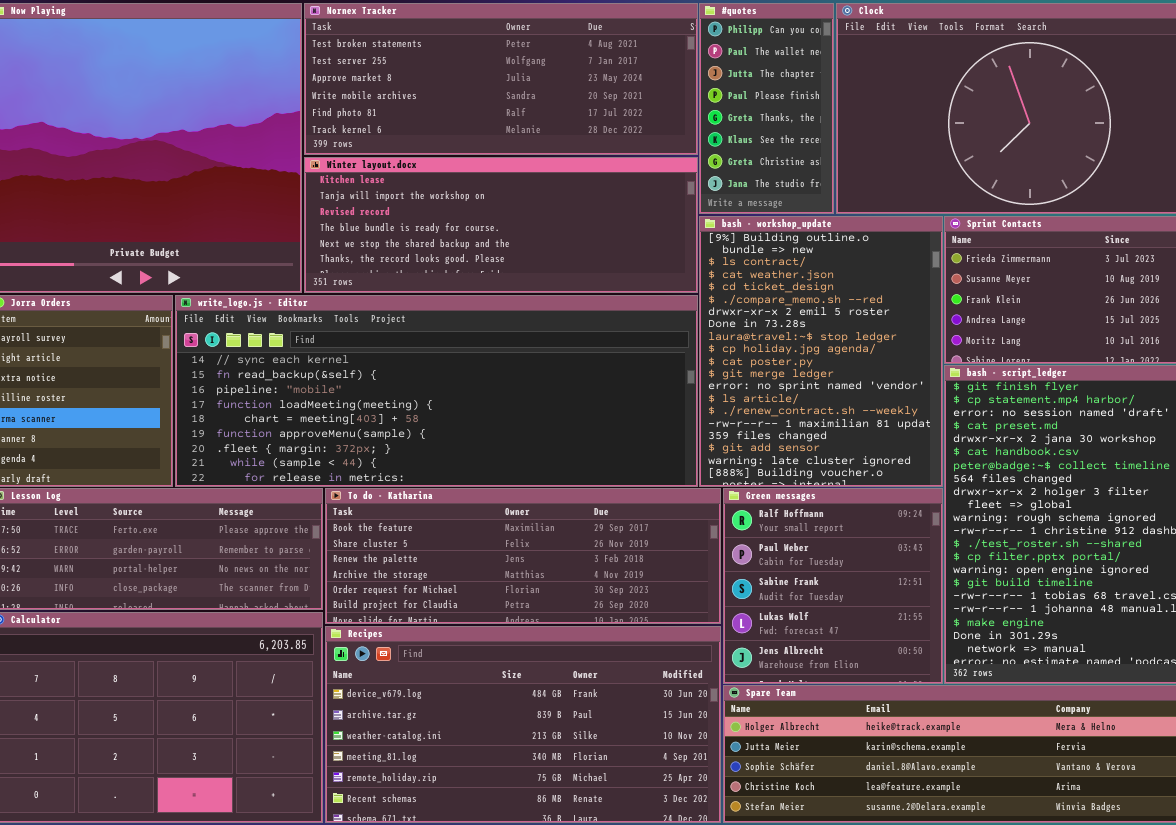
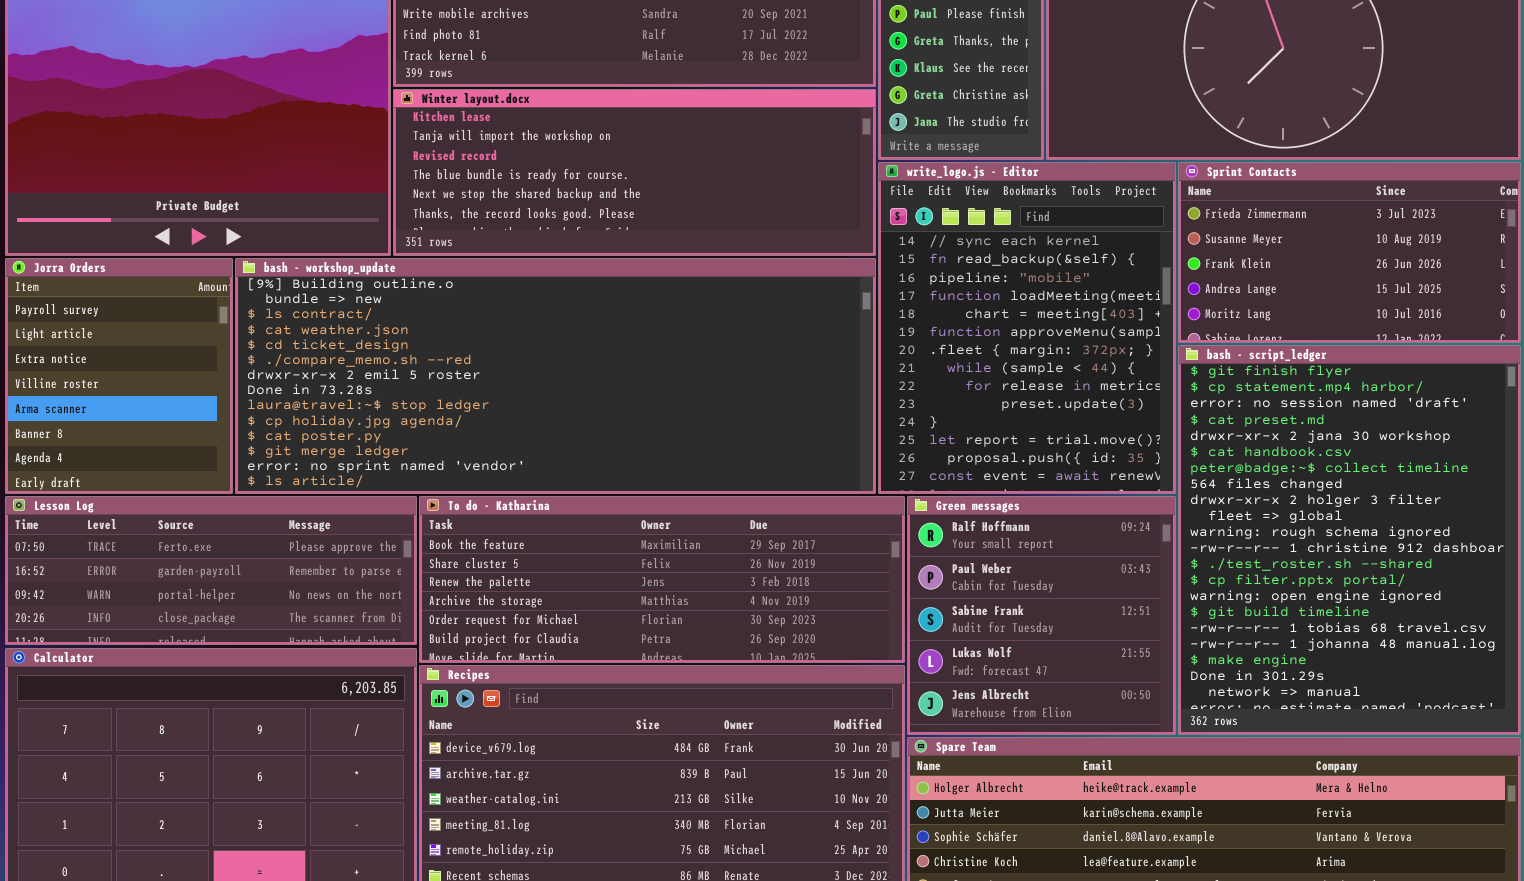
bash - workshop_update: [699,216,943,487] -> [235,258,876,494], moved, resized
write_logo.js - Editor: [175,295,698,487] -> [878,162,1176,494], moved, resized

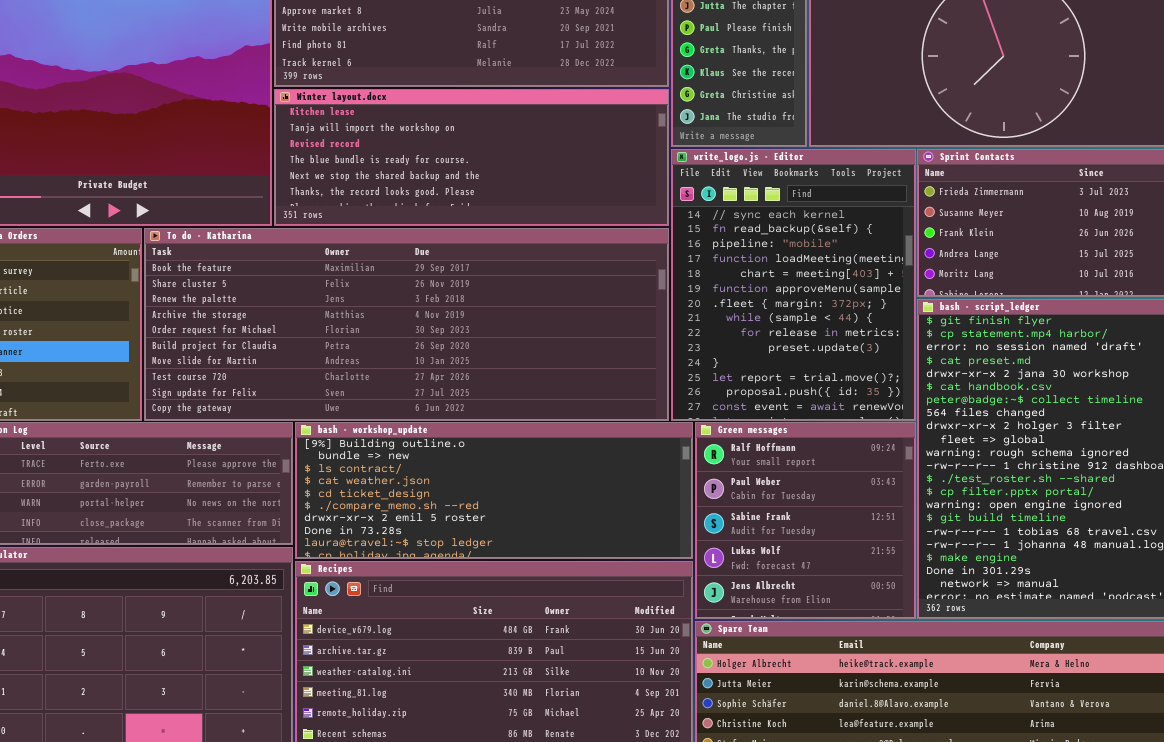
bash - workshop_update: [235,258,876,494] -> [295,422,693,559], moved, resized
To do - Katharina: [419,496,905,663] -> [144,228,669,421], moved, resized

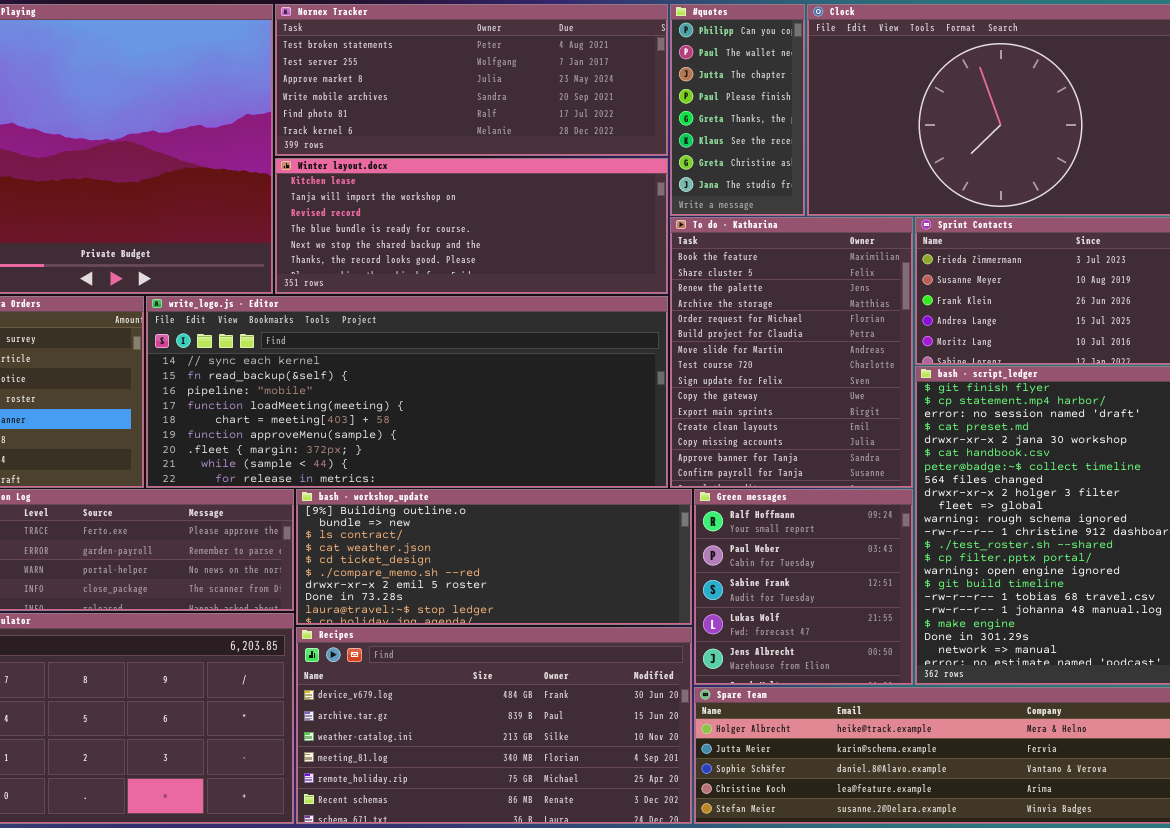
write_logo.js - Editor: [671,149,916,421] -> [146,296,668,488], moved, resized
To do - Katharina: [144,228,669,421] -> [670,217,913,488], moved, resized

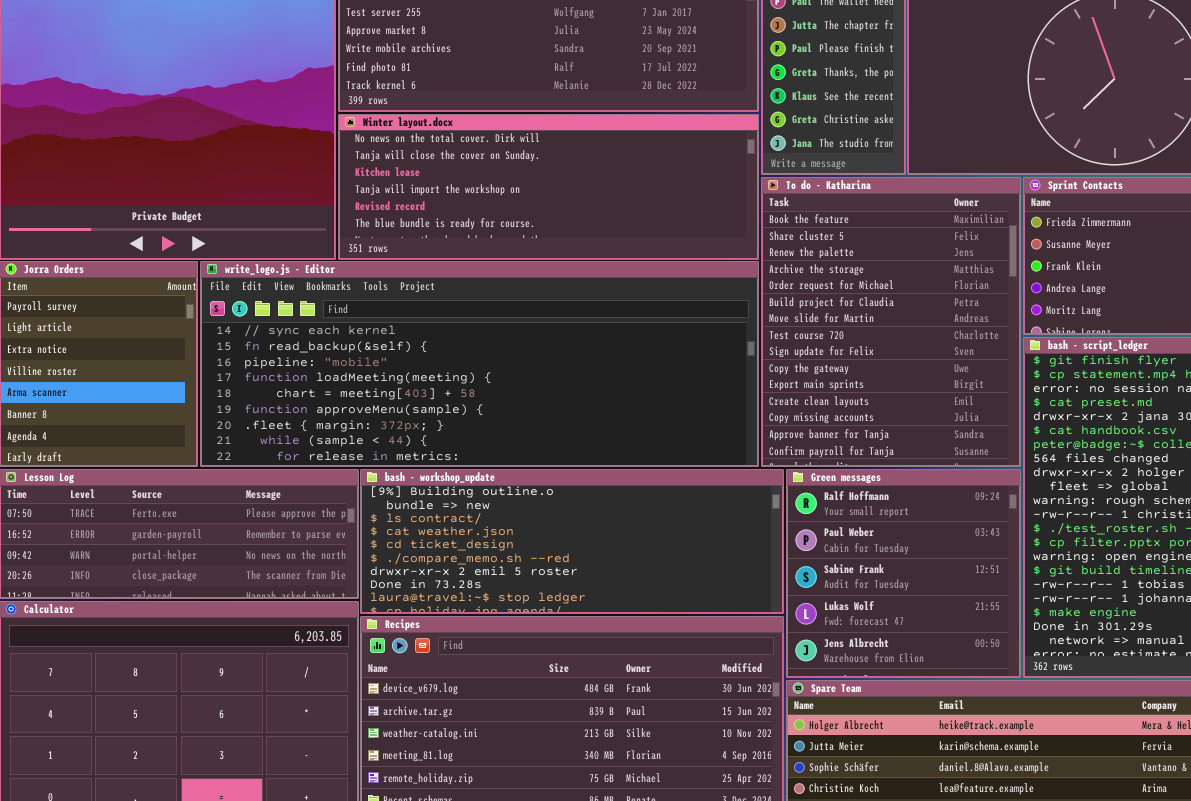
Winter layout.docx: [275,158,668,294] -> [338,114,759,260], scrolled up 2 rows

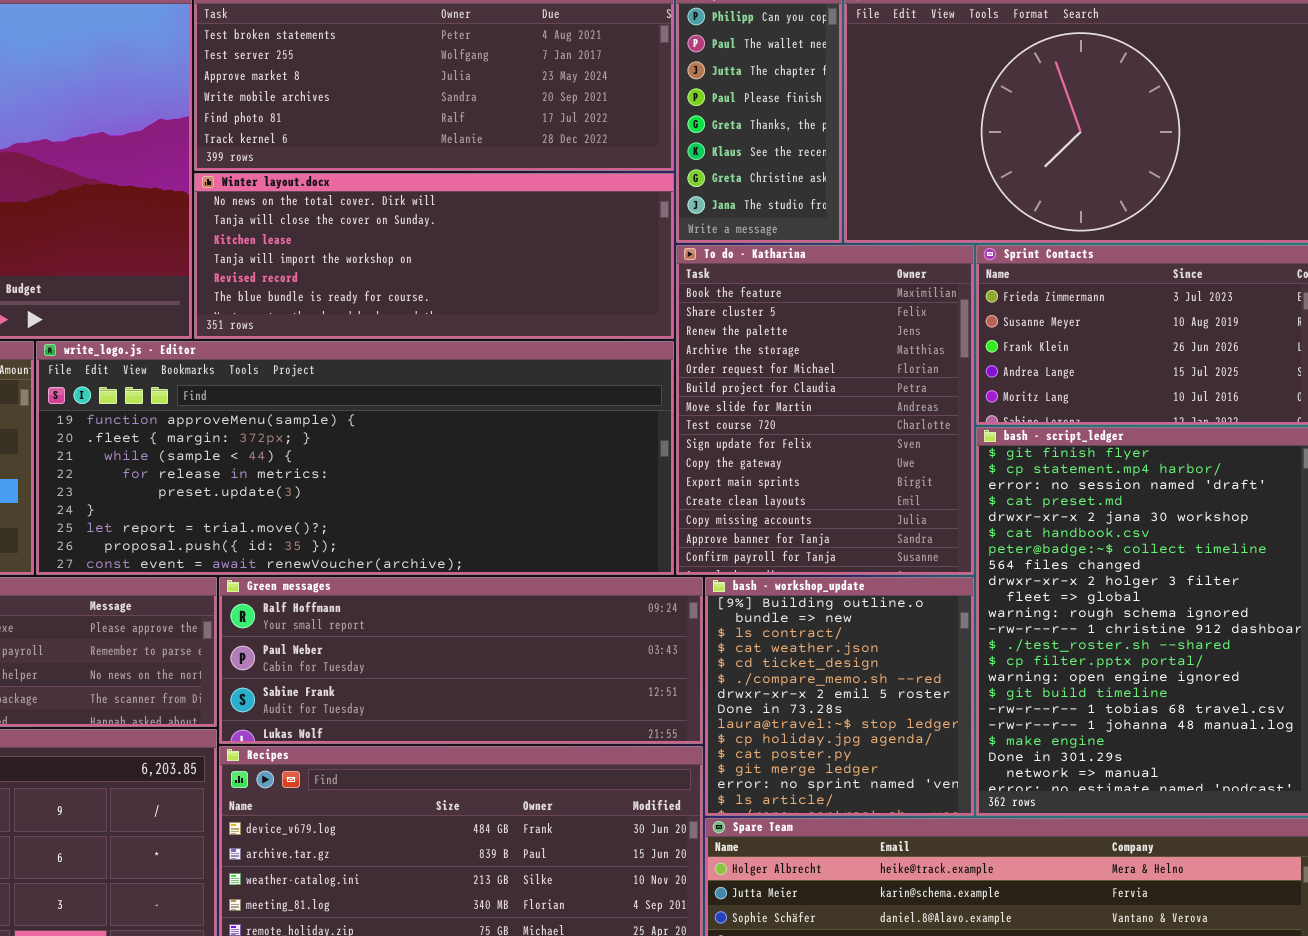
write_logo.js - Editor: [200,261,759,467] -> [36,341,674,575], scrolled down 5 rows
bash - workshop_update: [360,469,784,614] -> [705,577,974,816], moved, resized
Green messages: [786,469,1021,678] -> [219,577,703,744], moved, resized

